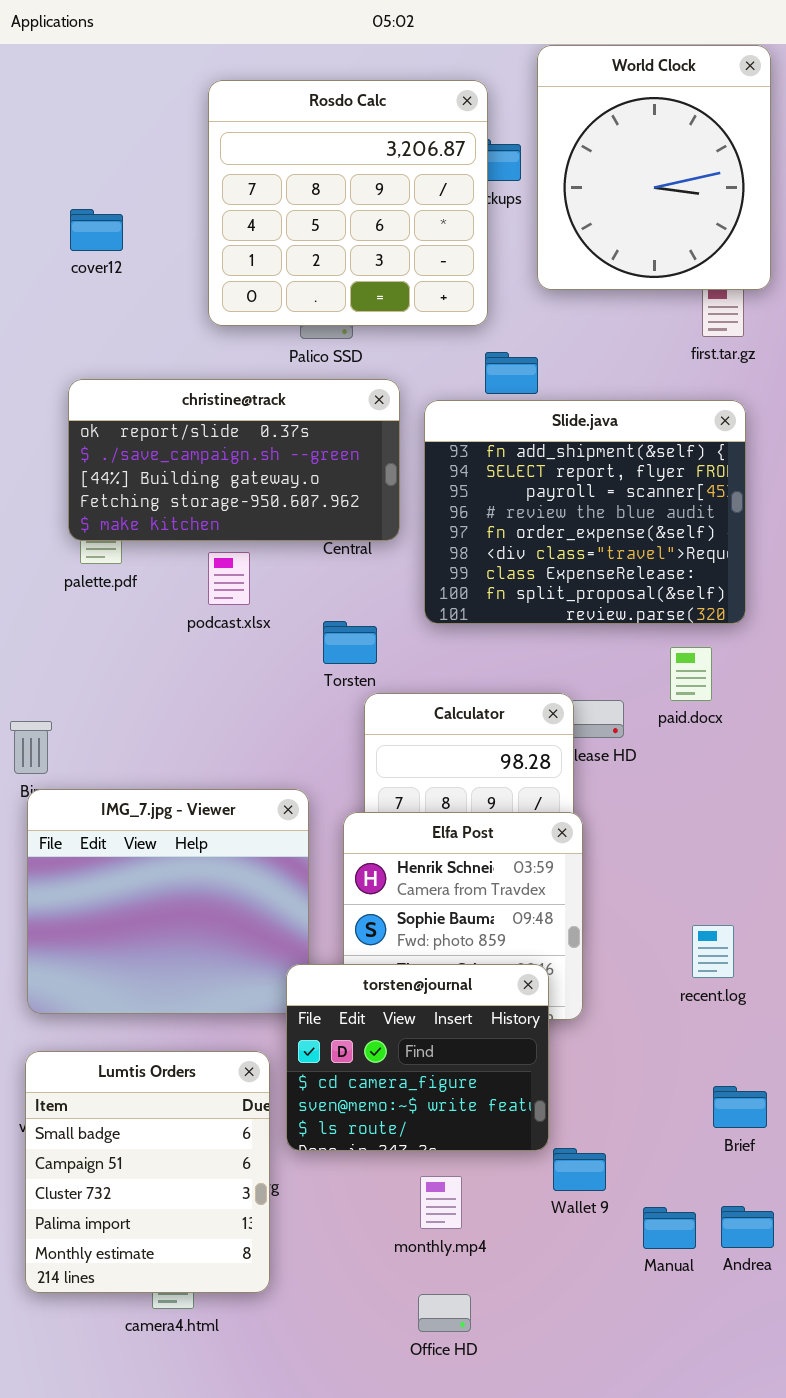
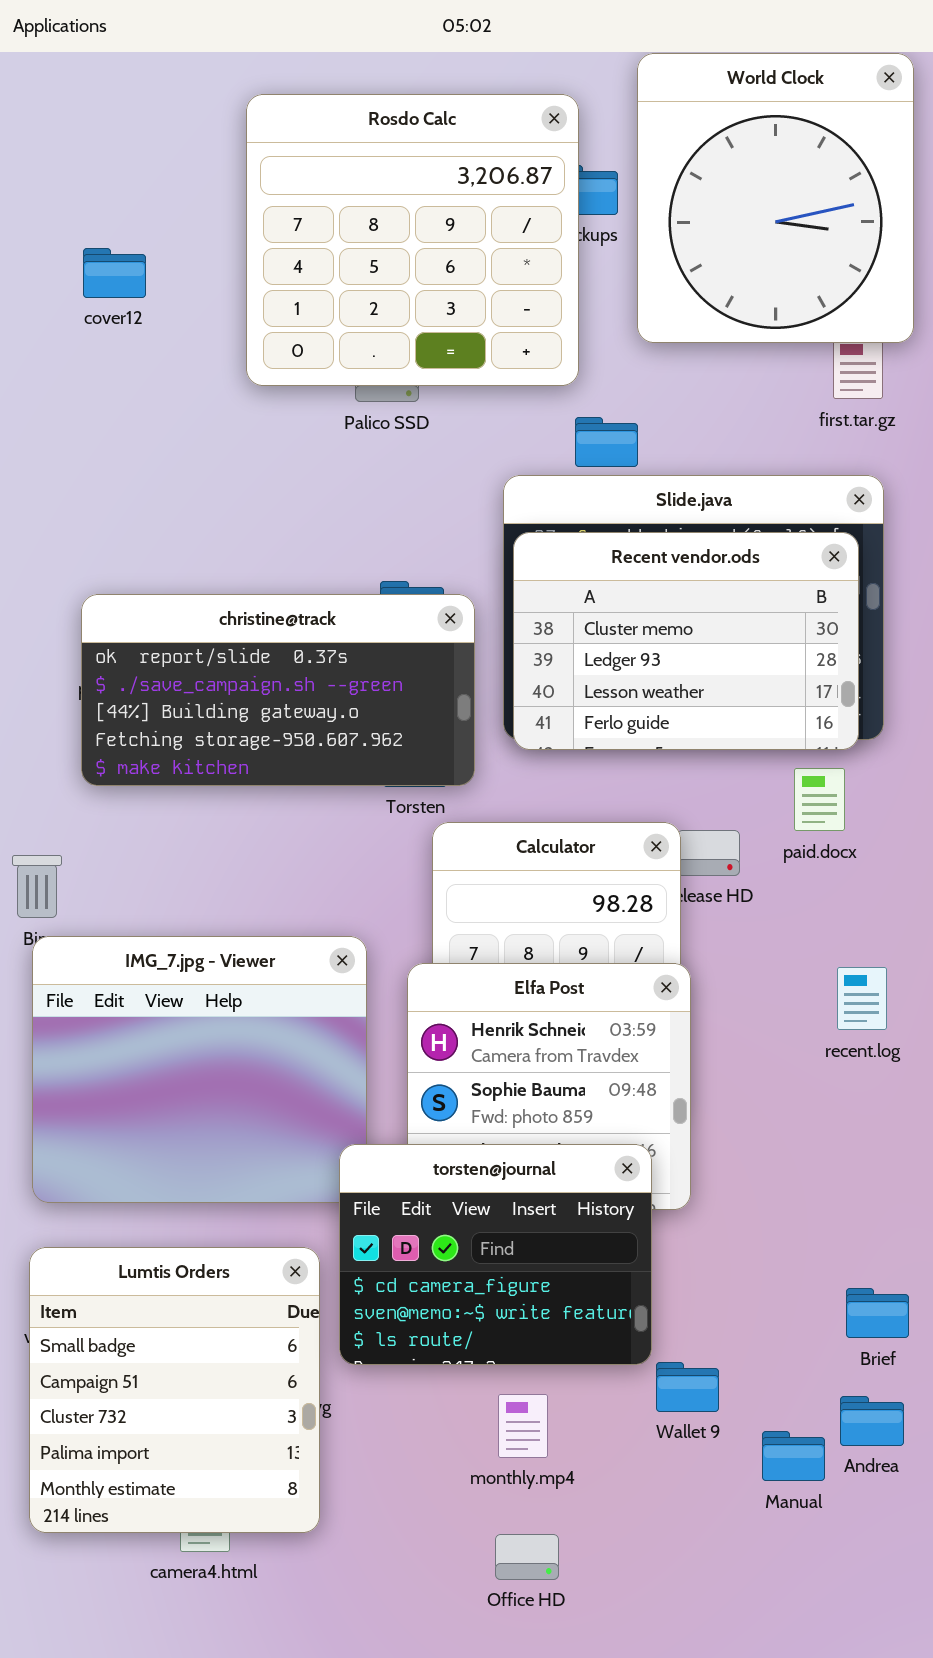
christine@track: [68,379,400,541] -> [81,594,475,786], moved
Recent vendor.ods: none -> [513,532,859,750], opened
recent.log: [692,925,734,978] -> [837,967,887,1030], moved
Andrea: [721,1206,774,1248] -> [840,1396,904,1446], moved

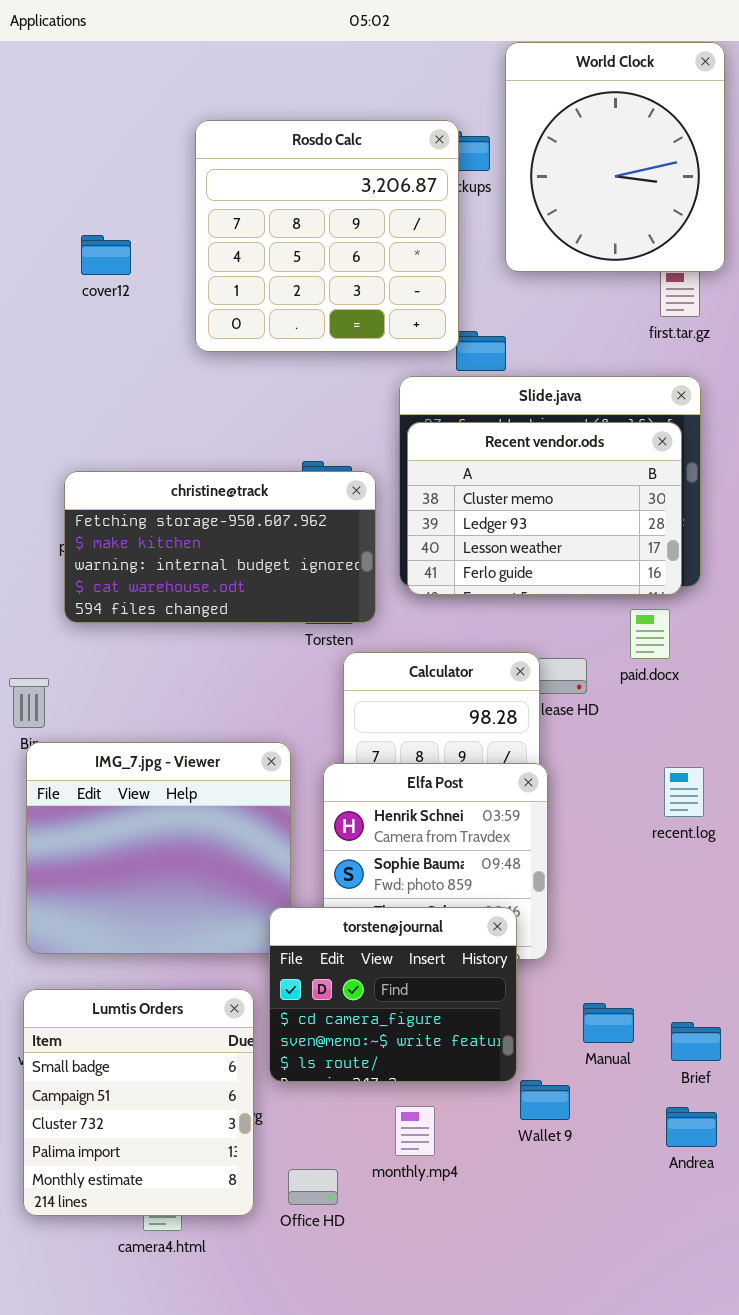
Rosdo Calc: [246,94,579,386] -> [195,120,459,352], moved
cover12: [83,248,146,298] -> [81,235,131,275], moved
christine@track: [81,594,475,786] -> [64,471,376,623], scrolled down 3 rows
Manual: [762,1431,825,1481] -> [583,1003,634,1043], moved
Office HD: [495,1534,559,1580] -> [288,1169,338,1205], moved

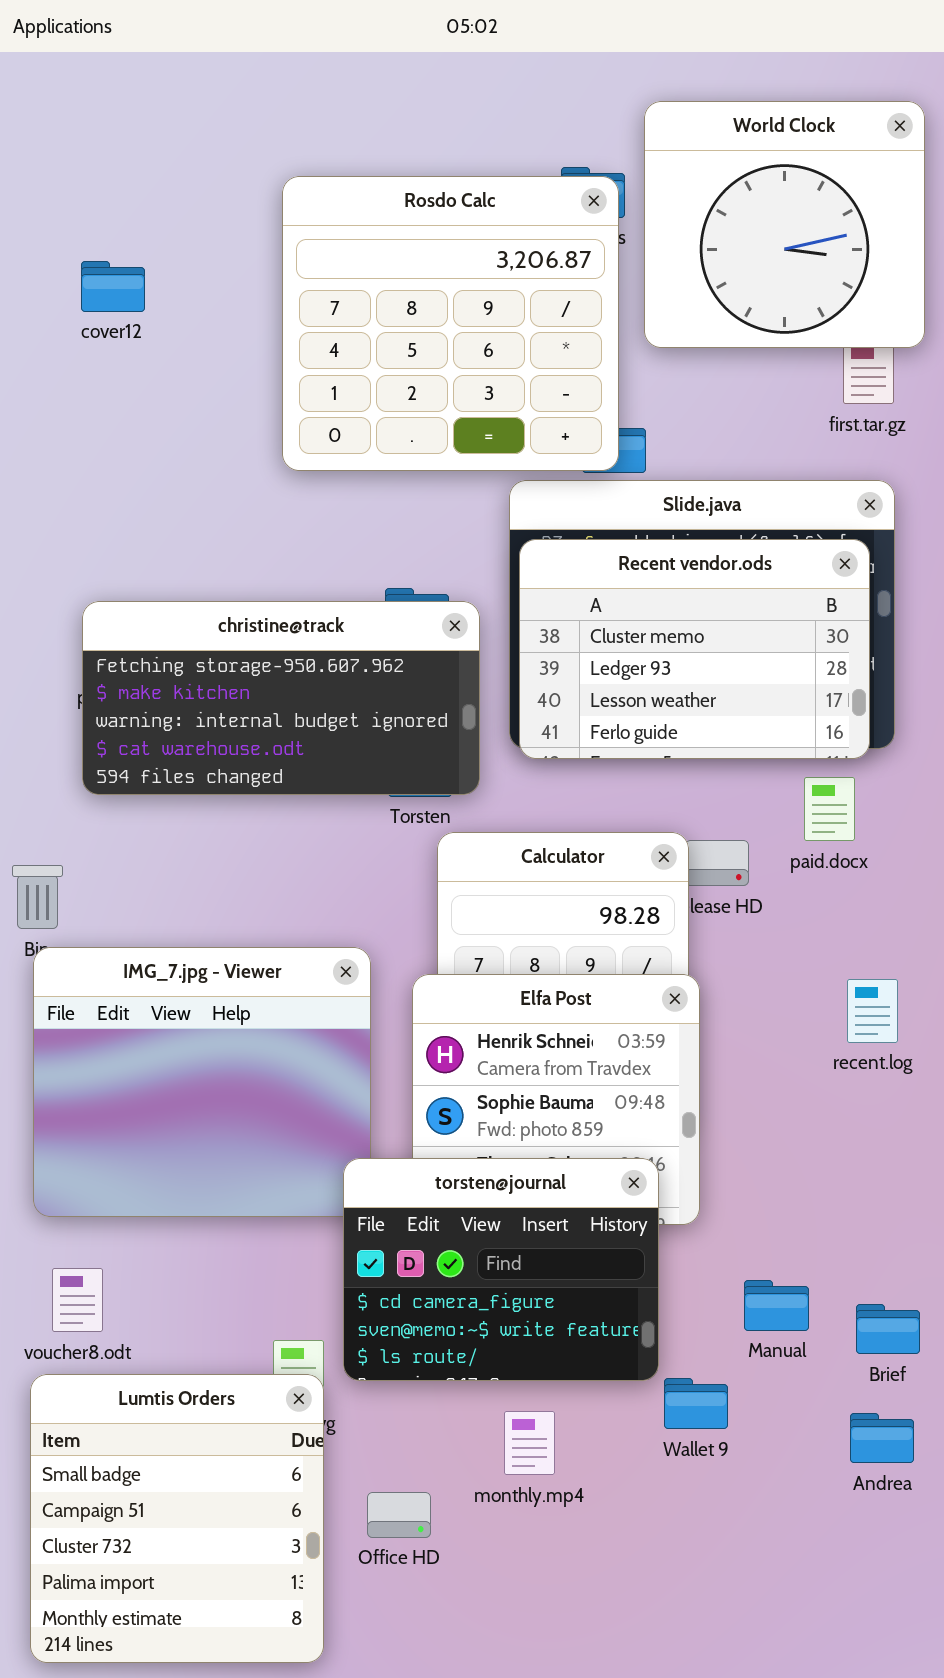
World Clock: [505,42,725,272] -> [644,101,925,348], resized
Rosdo Calc: [195,120,459,352] -> [282,176,619,471], moved
cover12: [81,235,131,275] -> [81,261,145,312], moved
Lumtis Orders: [23,989,254,1216] -> [30,1374,324,1663], moved

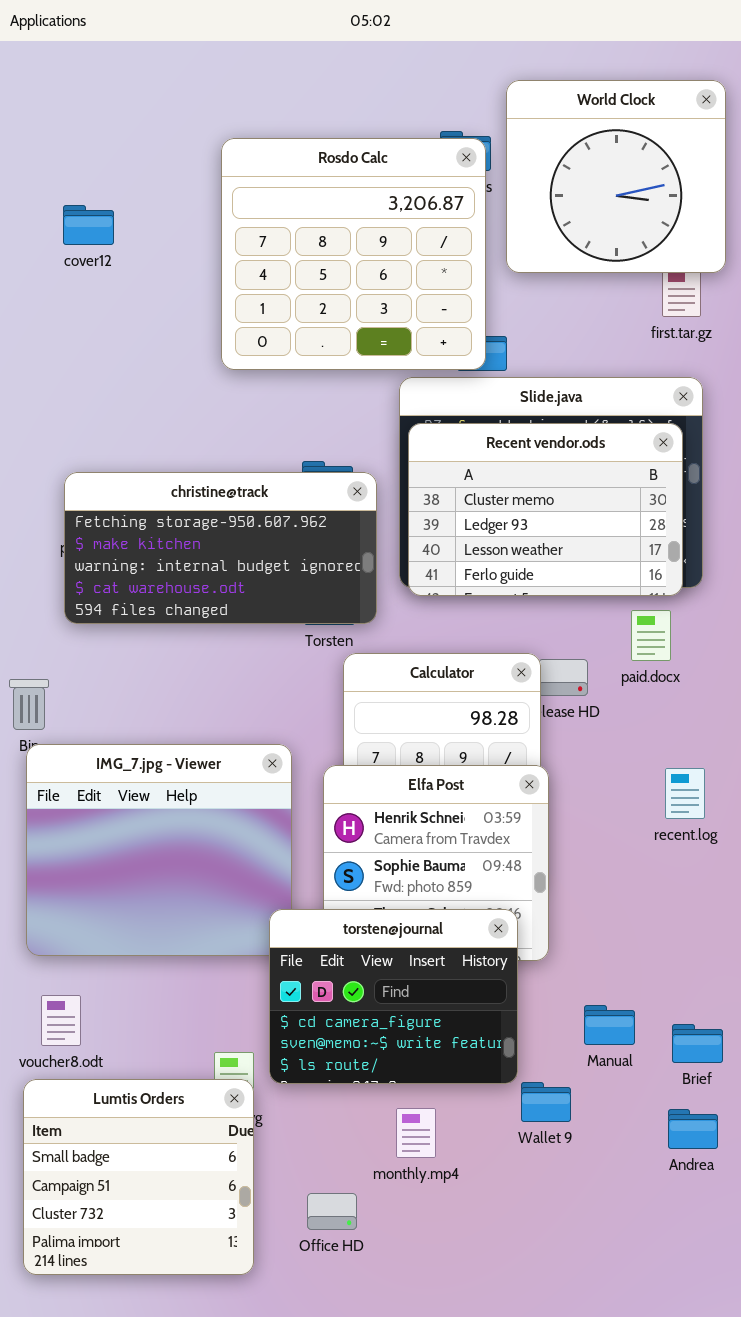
Lumtis Orders: [30,1374,324,1663] -> [23,1079,254,1275], resized
Office HD: [367,1492,431,1538] -> [307,1193,357,1230], moved

